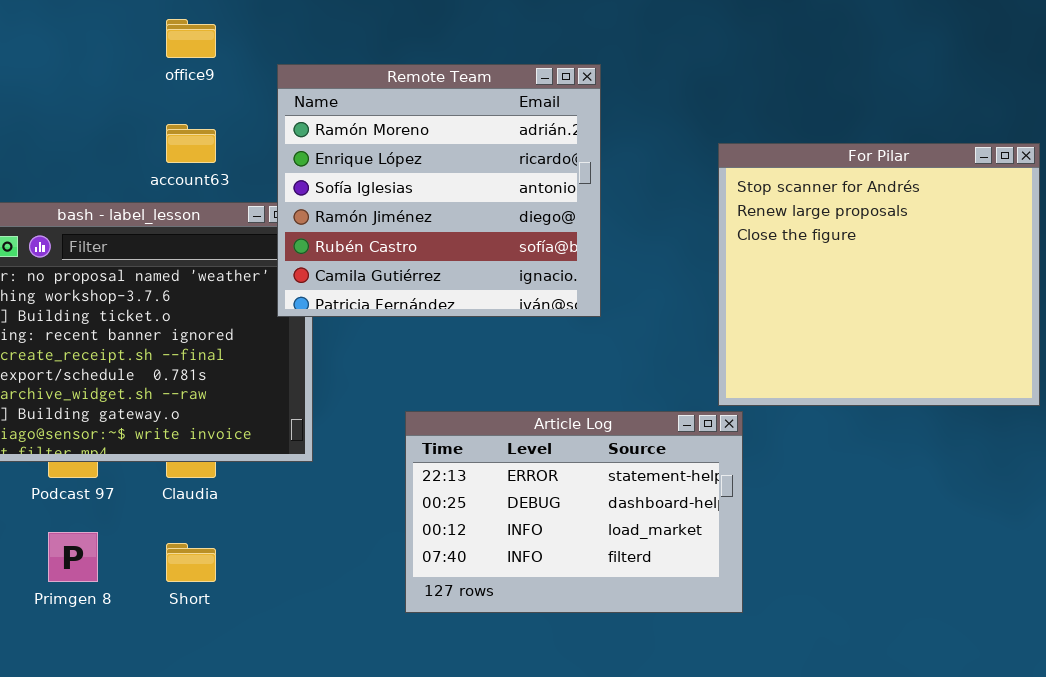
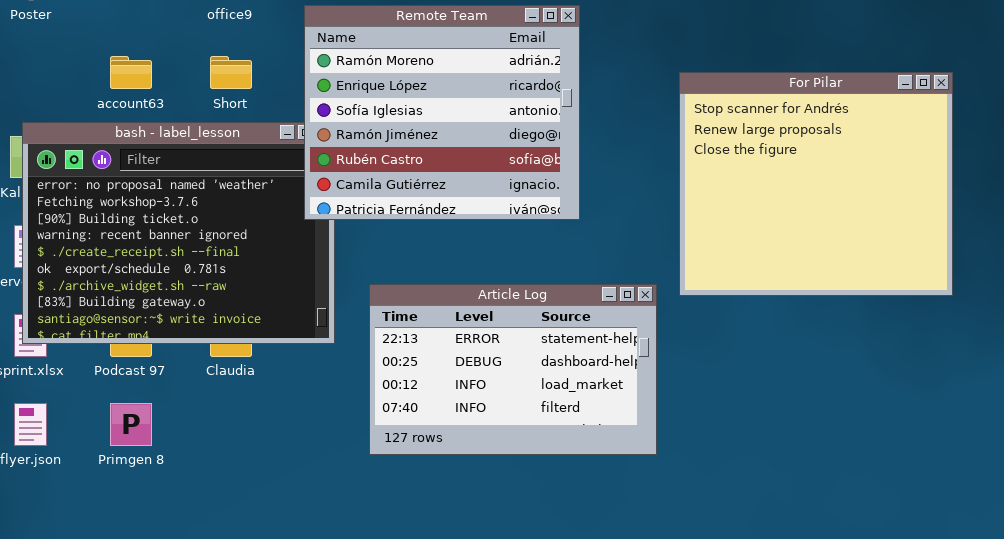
account63: [166,124,216,163] -> [110,56,152,89], moved
Article Log: [405,411,743,613] -> [369,284,657,455], moved
Short: [166,543,216,582] -> [210,56,252,89], moved

